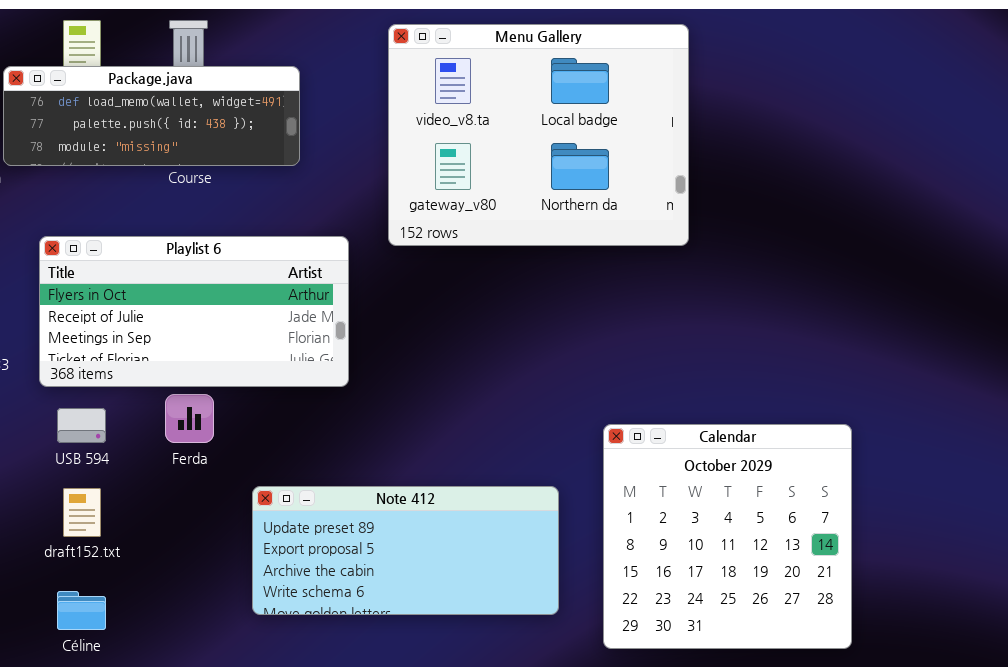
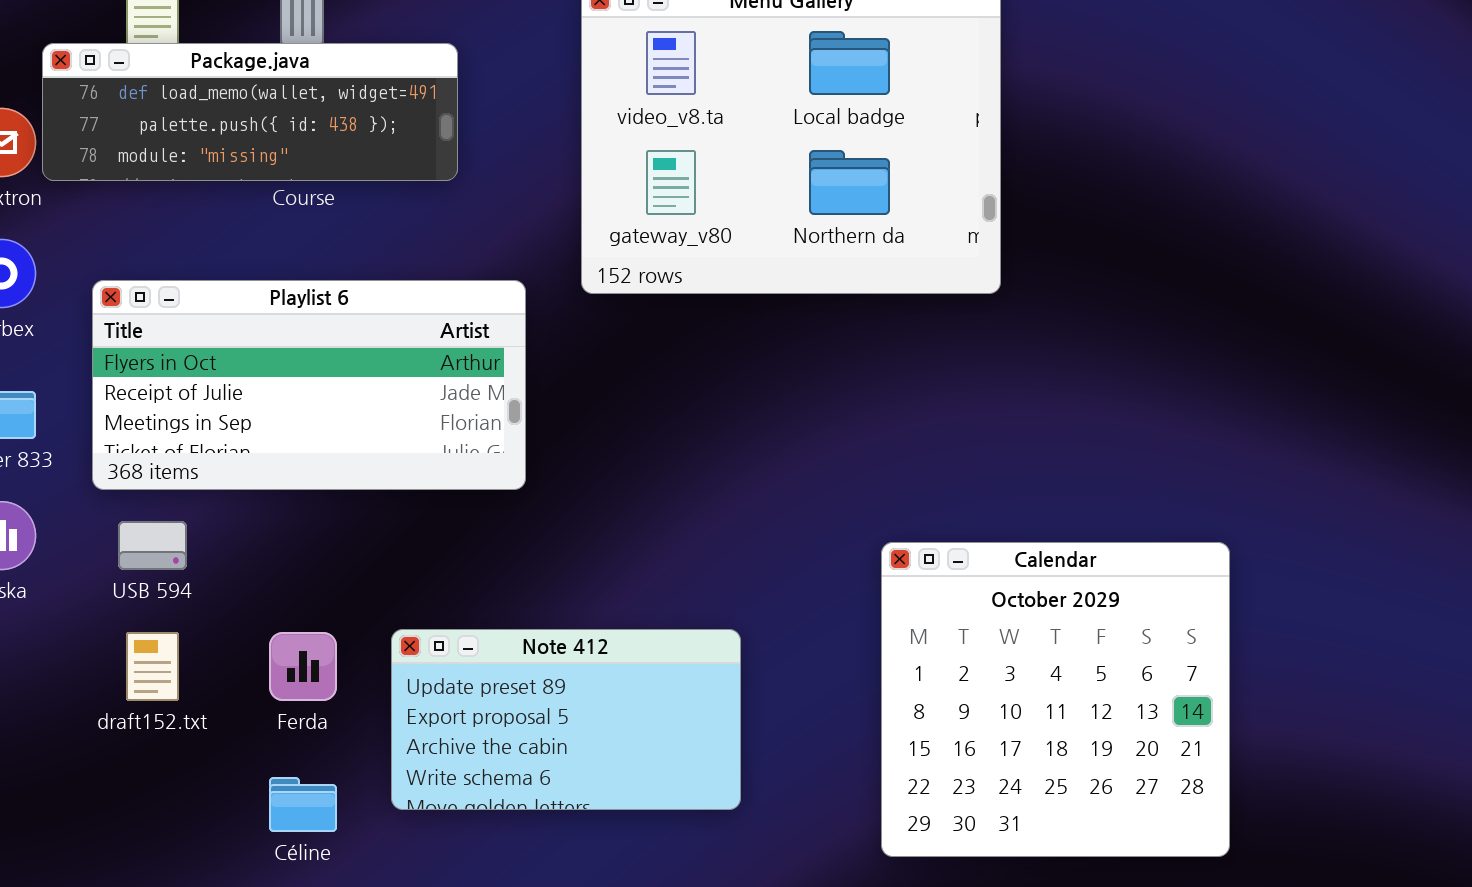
Ferda: [165,394,214,443] -> [269,632,337,701], moved
Note 412: [252,486,559,615] -> [391,629,741,810], resized
Céline: [57,591,106,630] -> [269,777,337,832], moved

